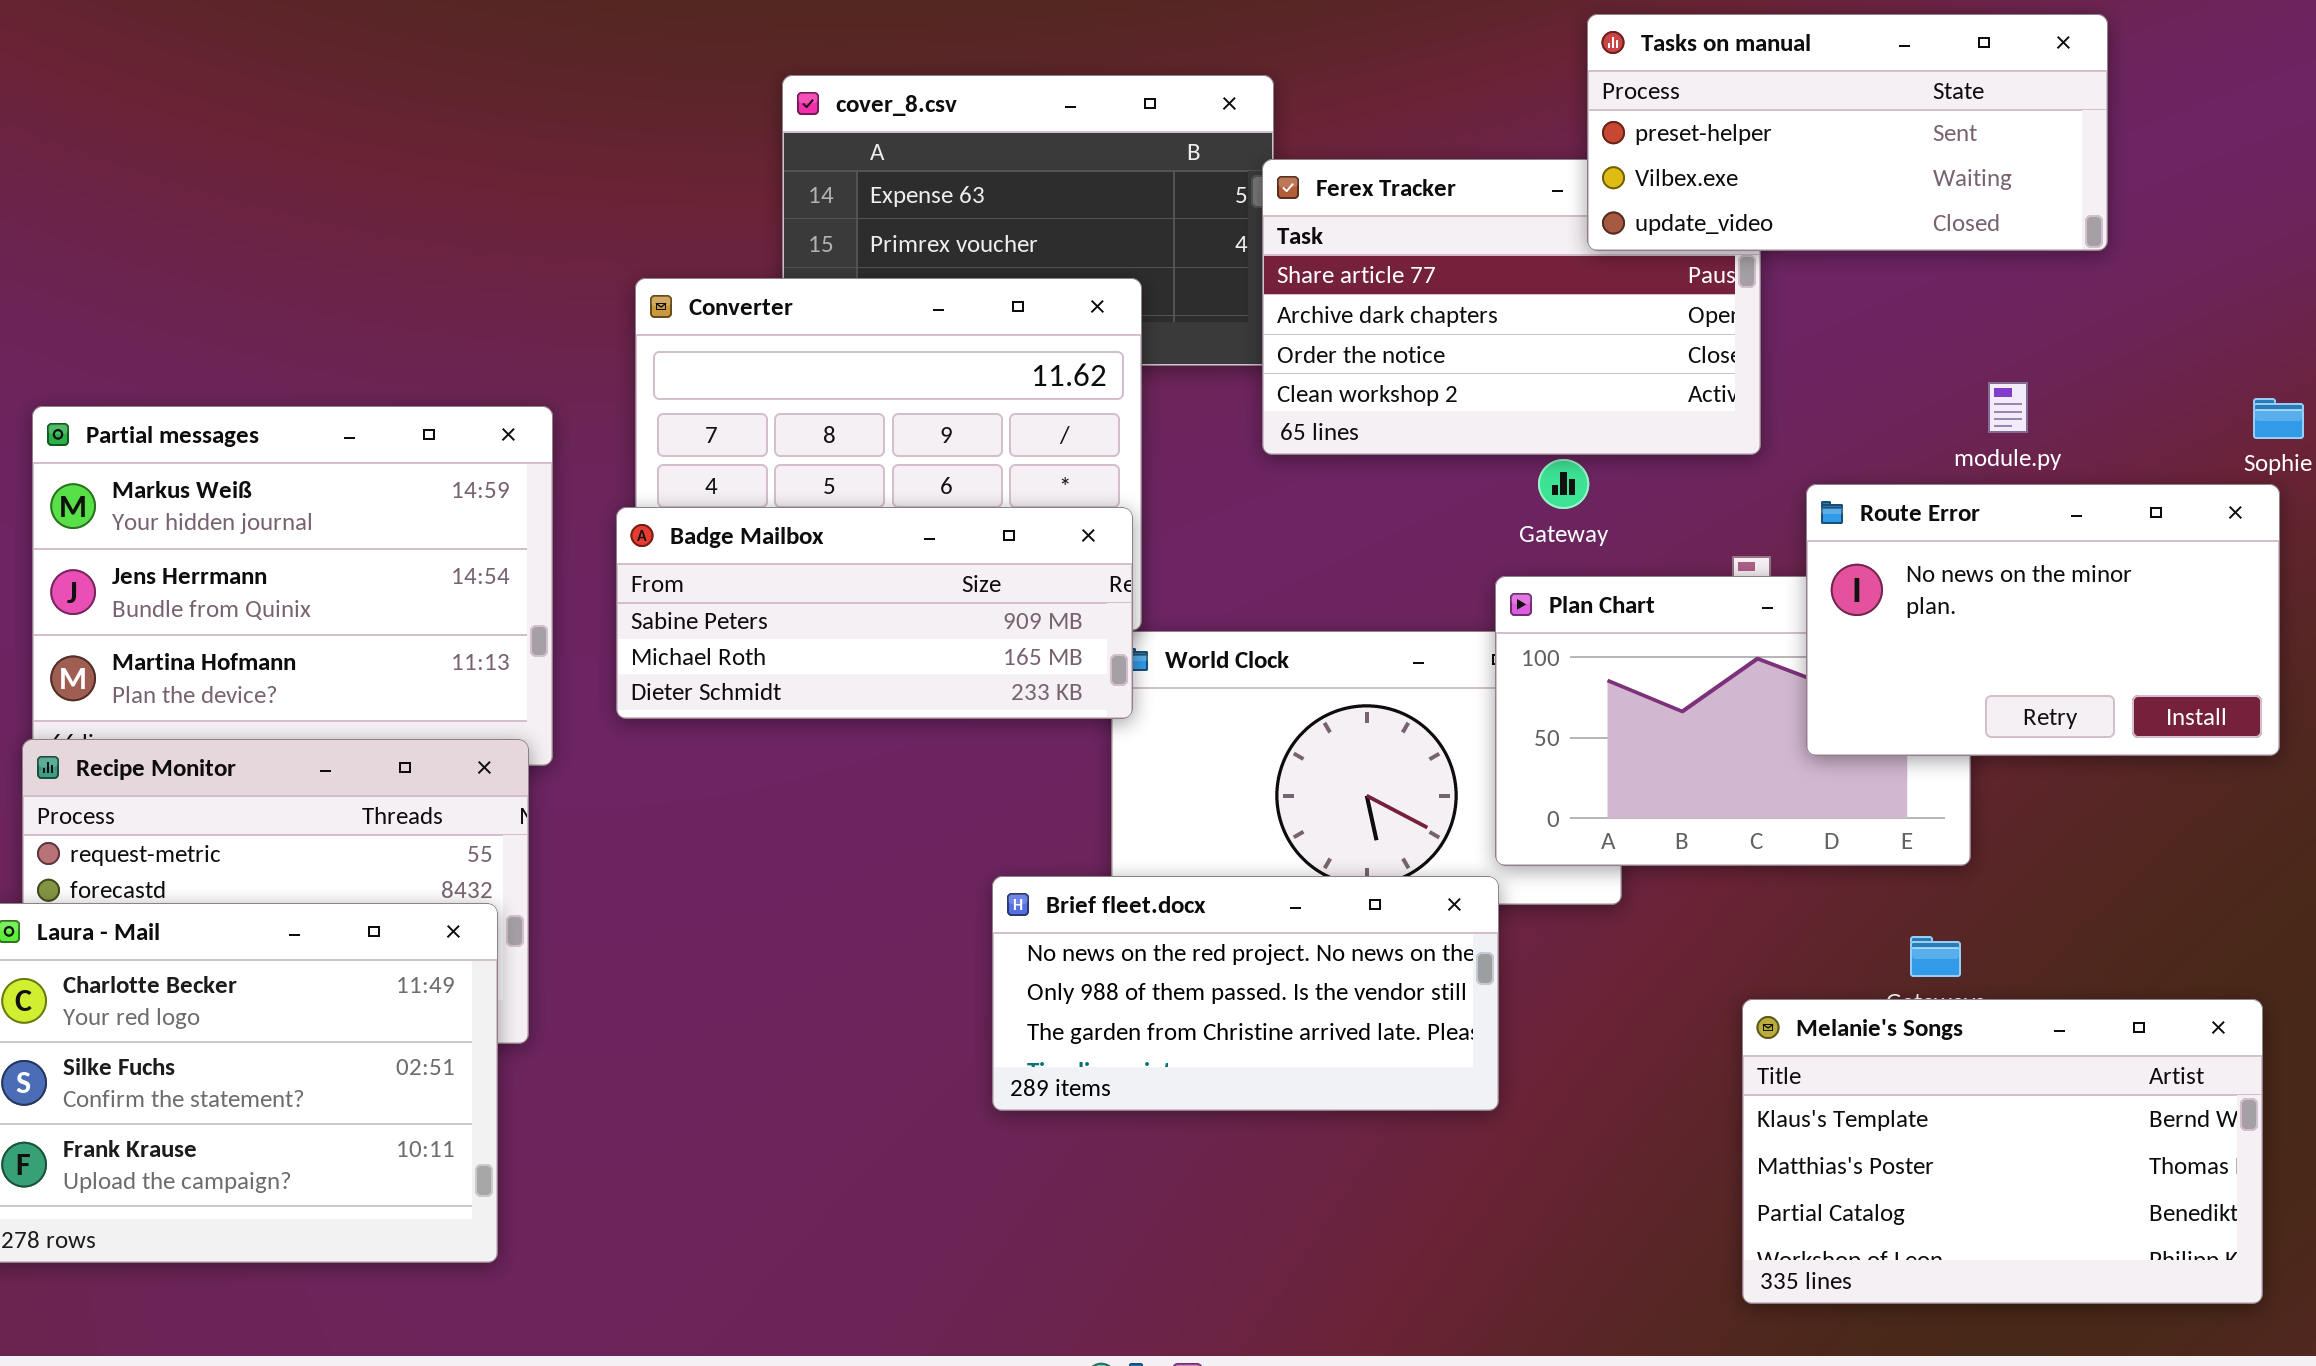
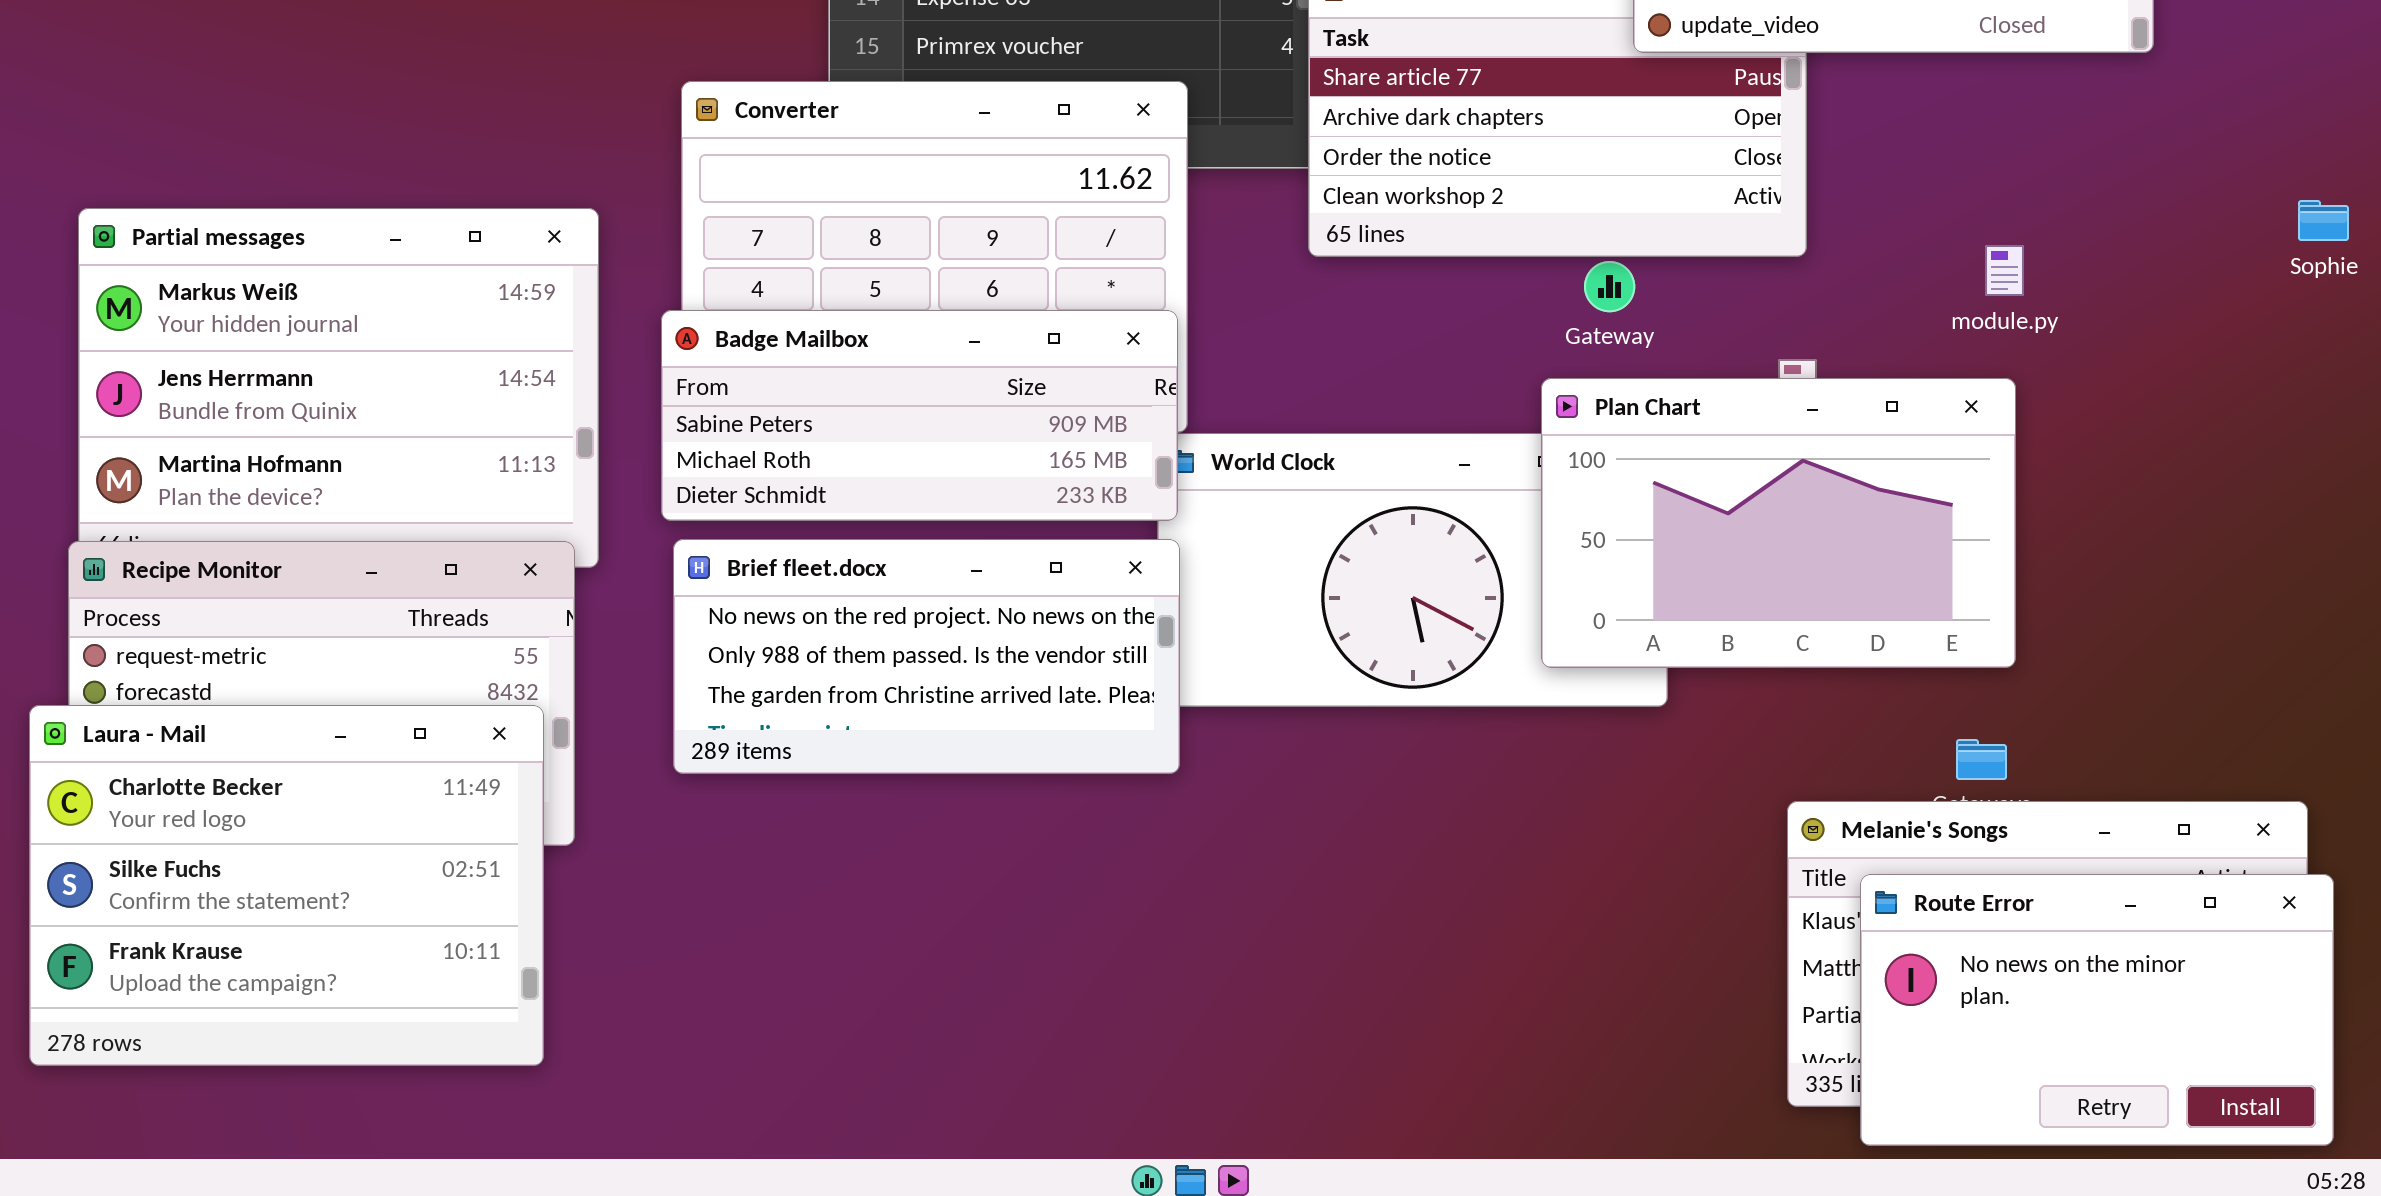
module.py: [1988,382,2028,433] -> [1985,245,2024,296], moved
Route Error: [1806,484,2280,756] -> [1860,874,2334,1146], moved
Brief fleet.docx: [992,876,1499,1111] -> [673,539,1180,774], moved

